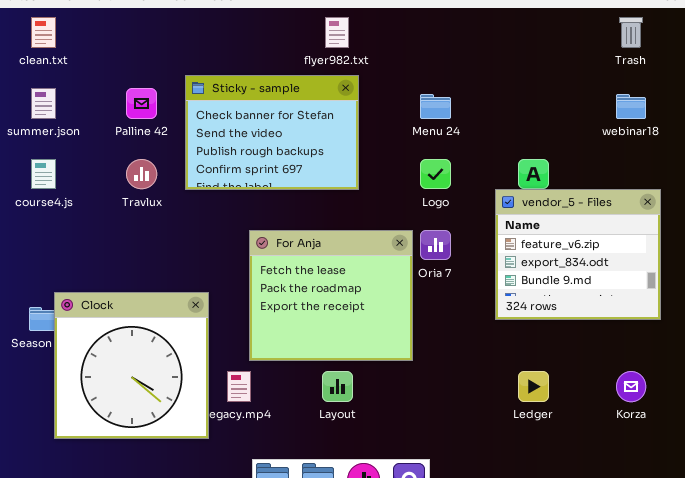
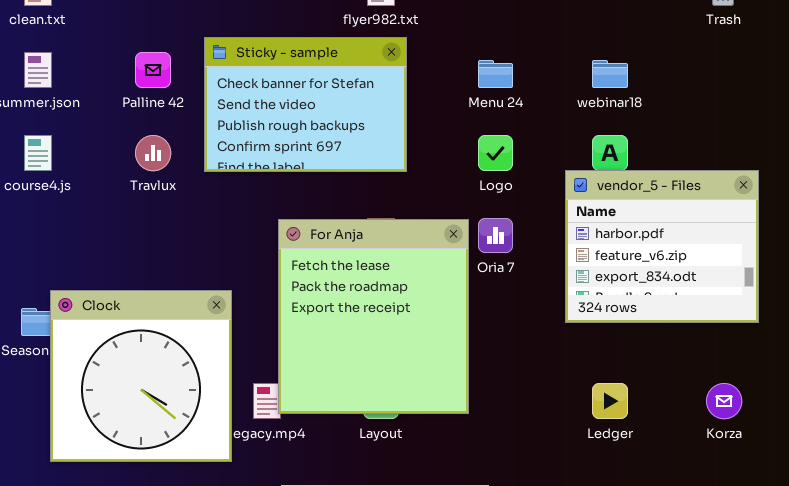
webinar18: [616,94,646,119] -> [592,60,628,88], moved
vendor_5 - Files: [495,189,661,320] -> [565,170,759,323], scrolled up 1 row
For Anja: [249,230,413,361] -> [278,219,469,414], resized

